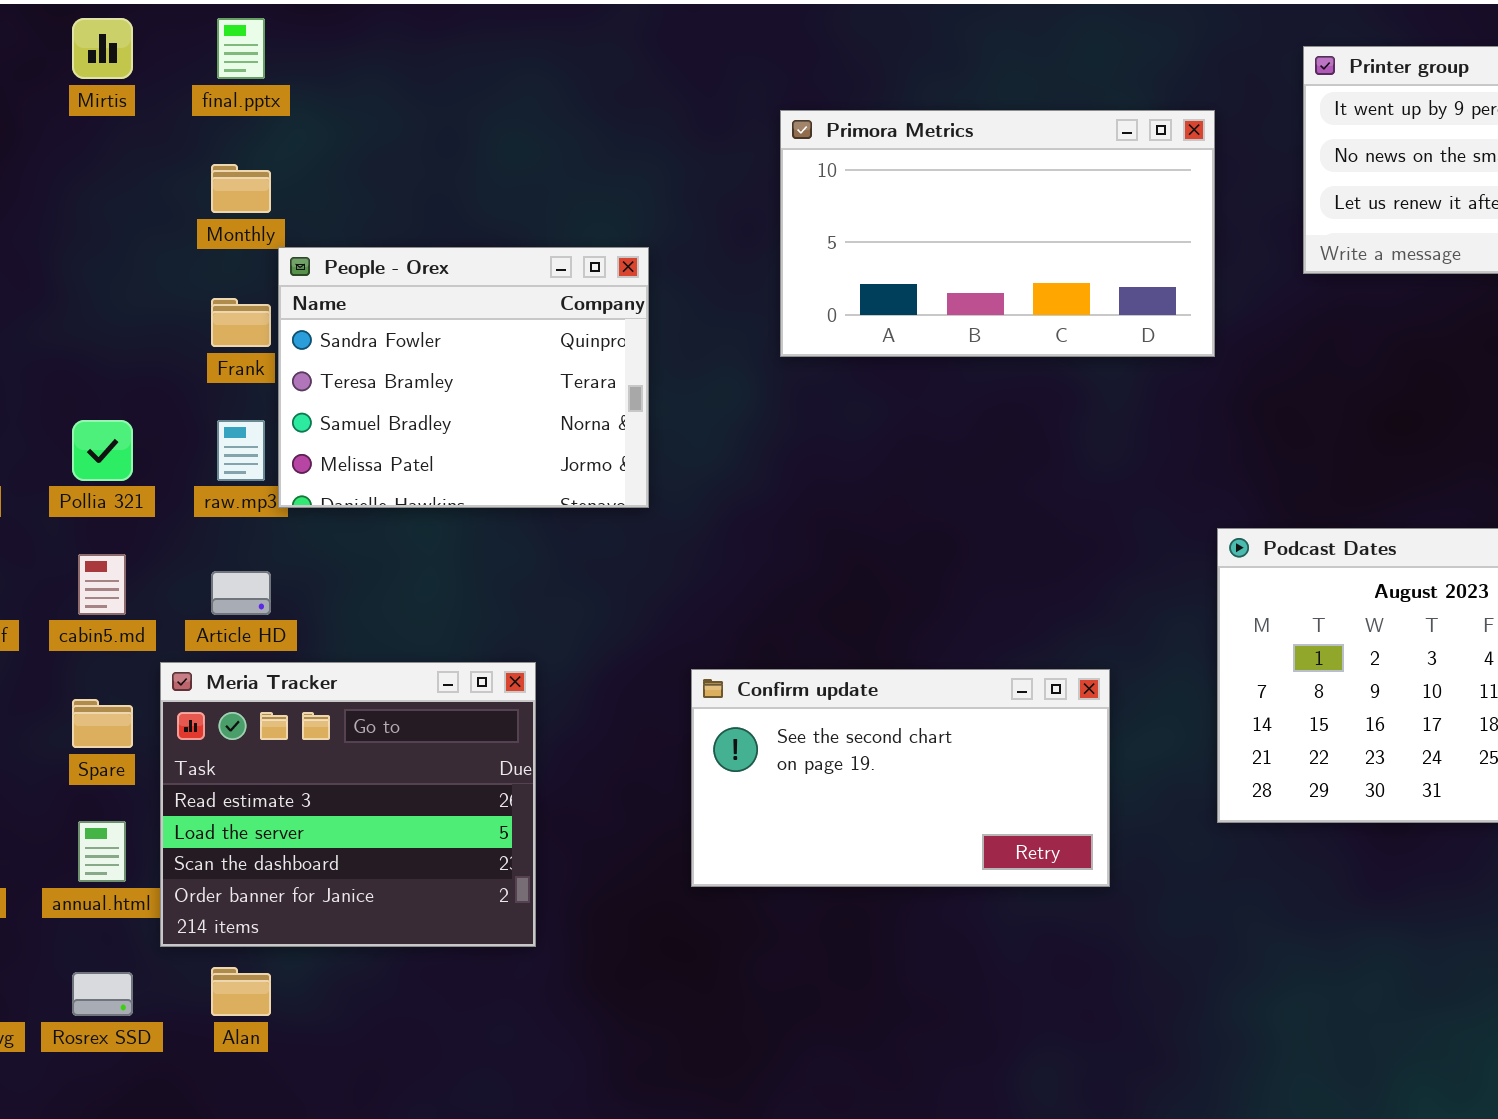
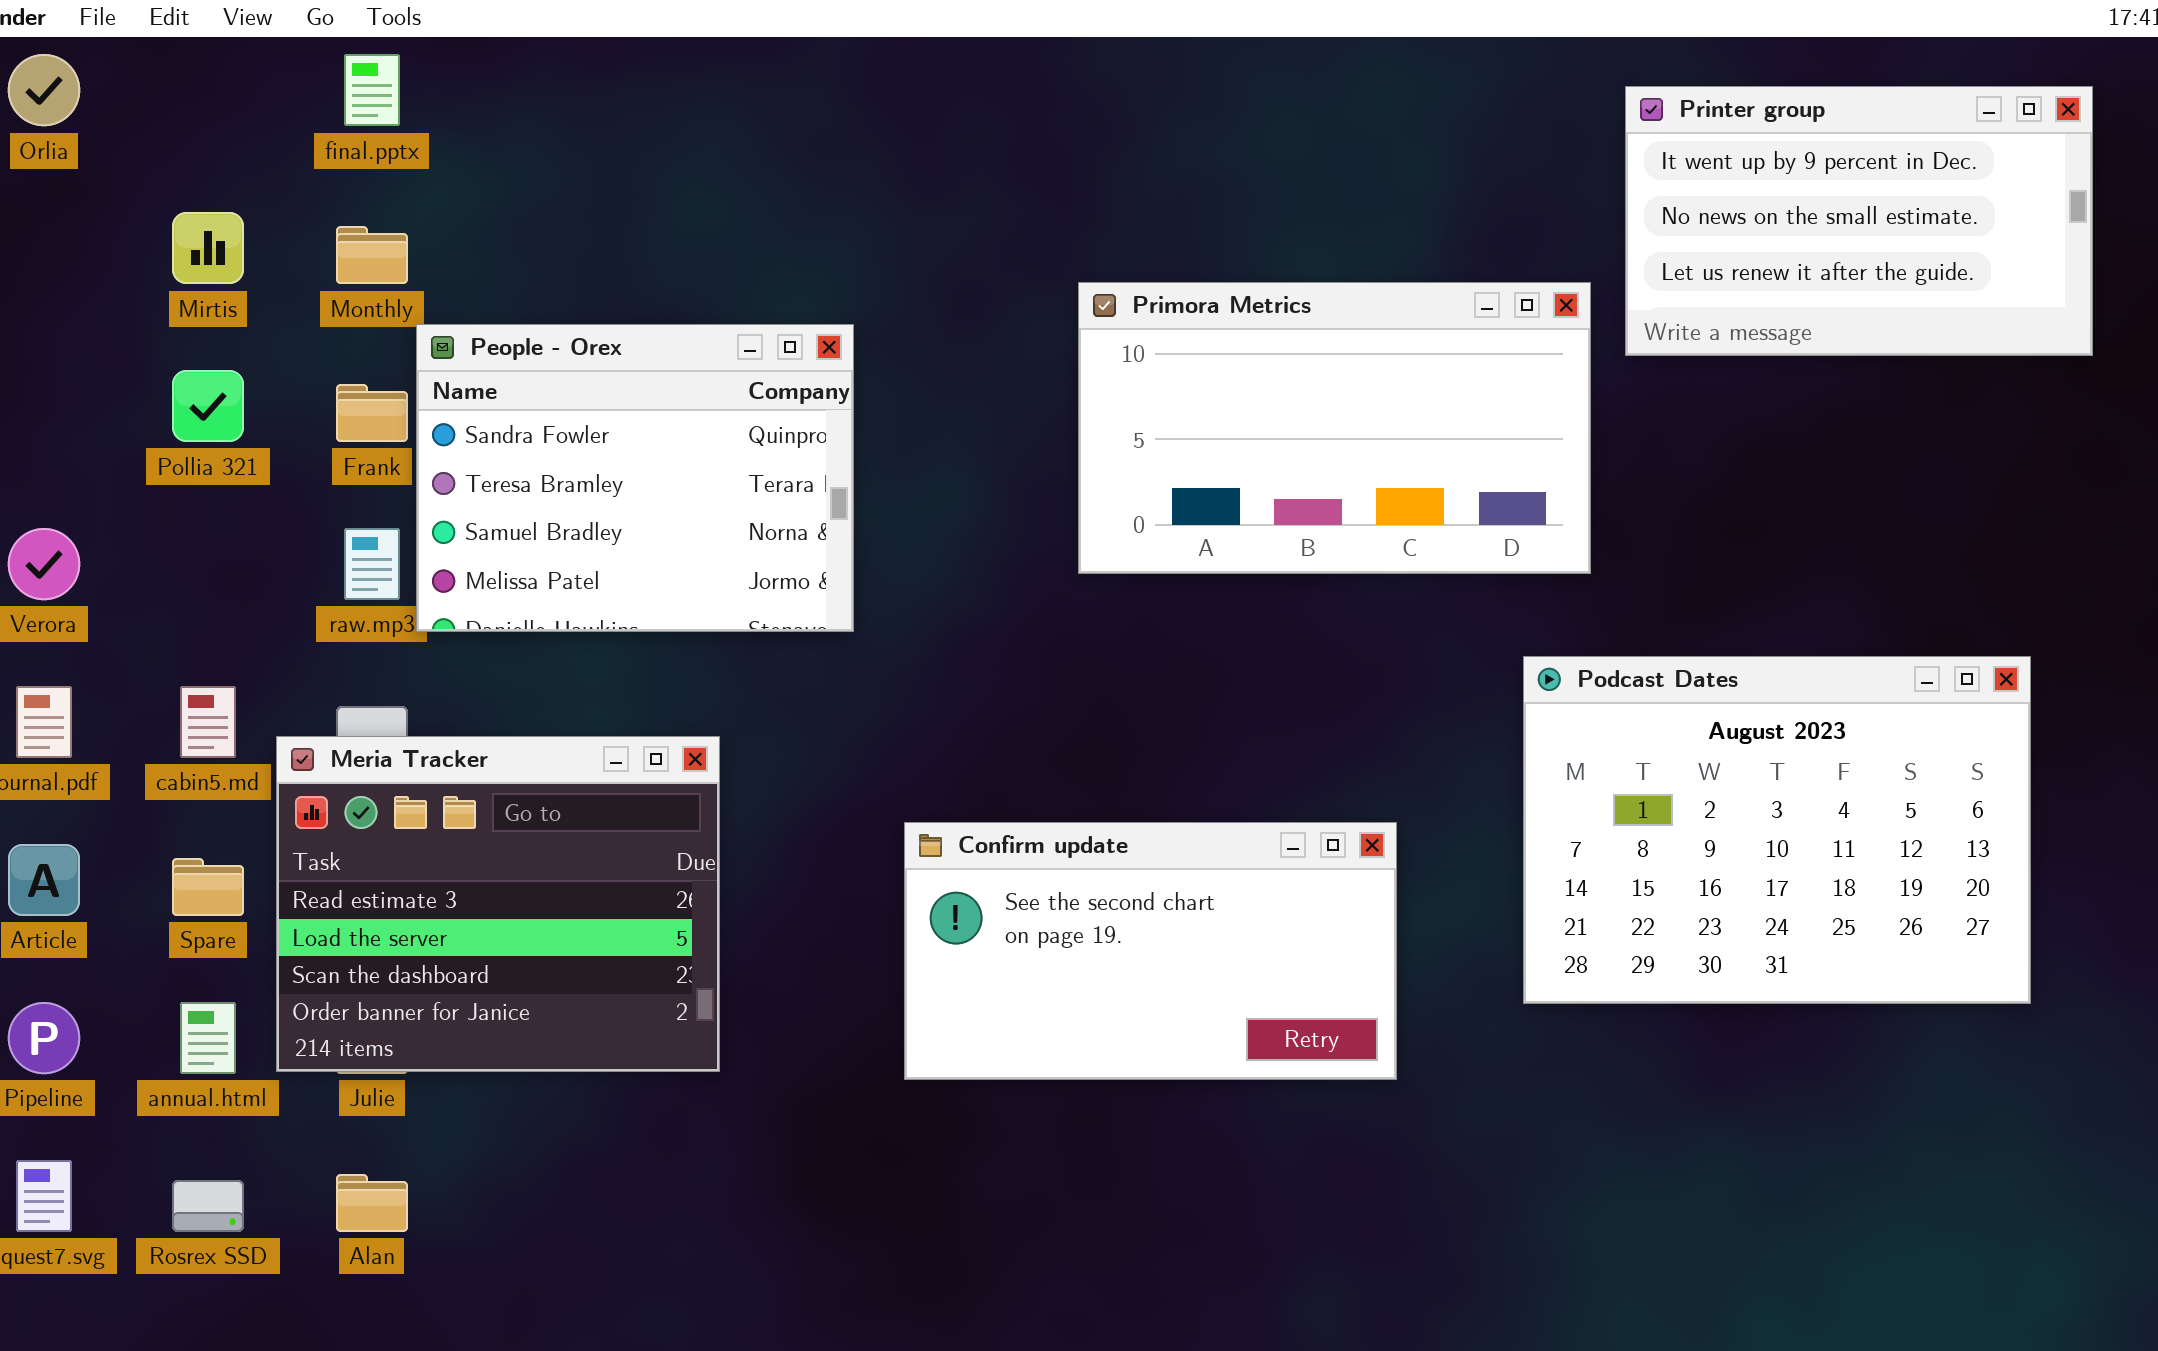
Mirtis: [72,18,133,79] -> [172,212,244,284], moved
Primora Metrics: [780,110,1215,357] -> [1078,282,1591,574], moved
Pollia 321: [72,420,133,481] -> [172,370,244,442], moved
Meria Tracker: [160,662,536,947] -> [276,736,720,1072], moved

